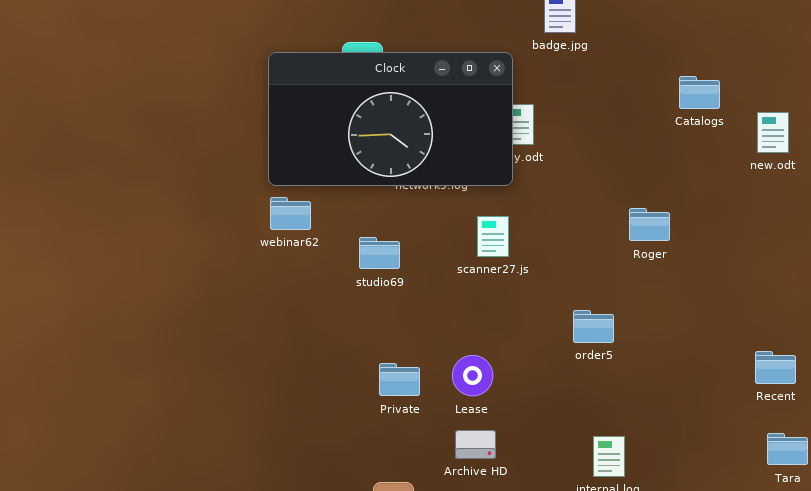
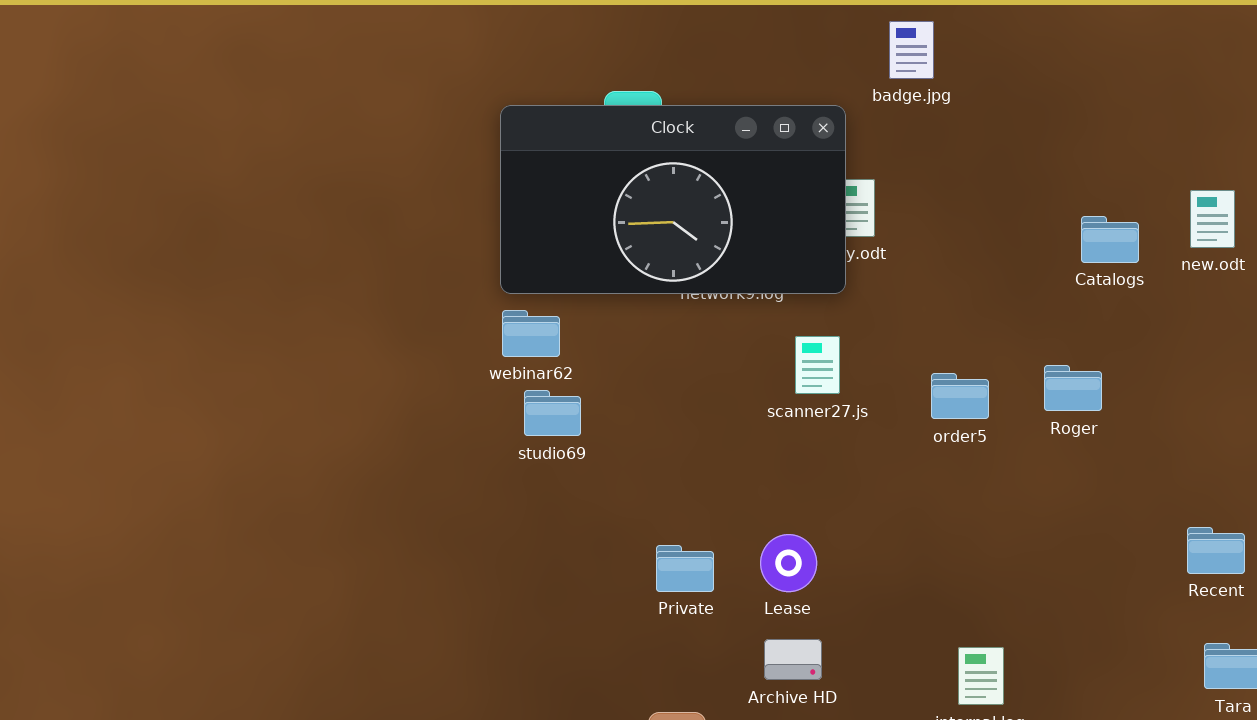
Catalogs: [679,76,720,109] -> [1081,216,1139,263], moved
Roger: [629,208,670,241] -> [1044,365,1102,411], moved
studio69: [359,237,400,269] -> [524,390,581,436], moved
order5: [573,310,614,343] -> [931,373,989,419], moved

